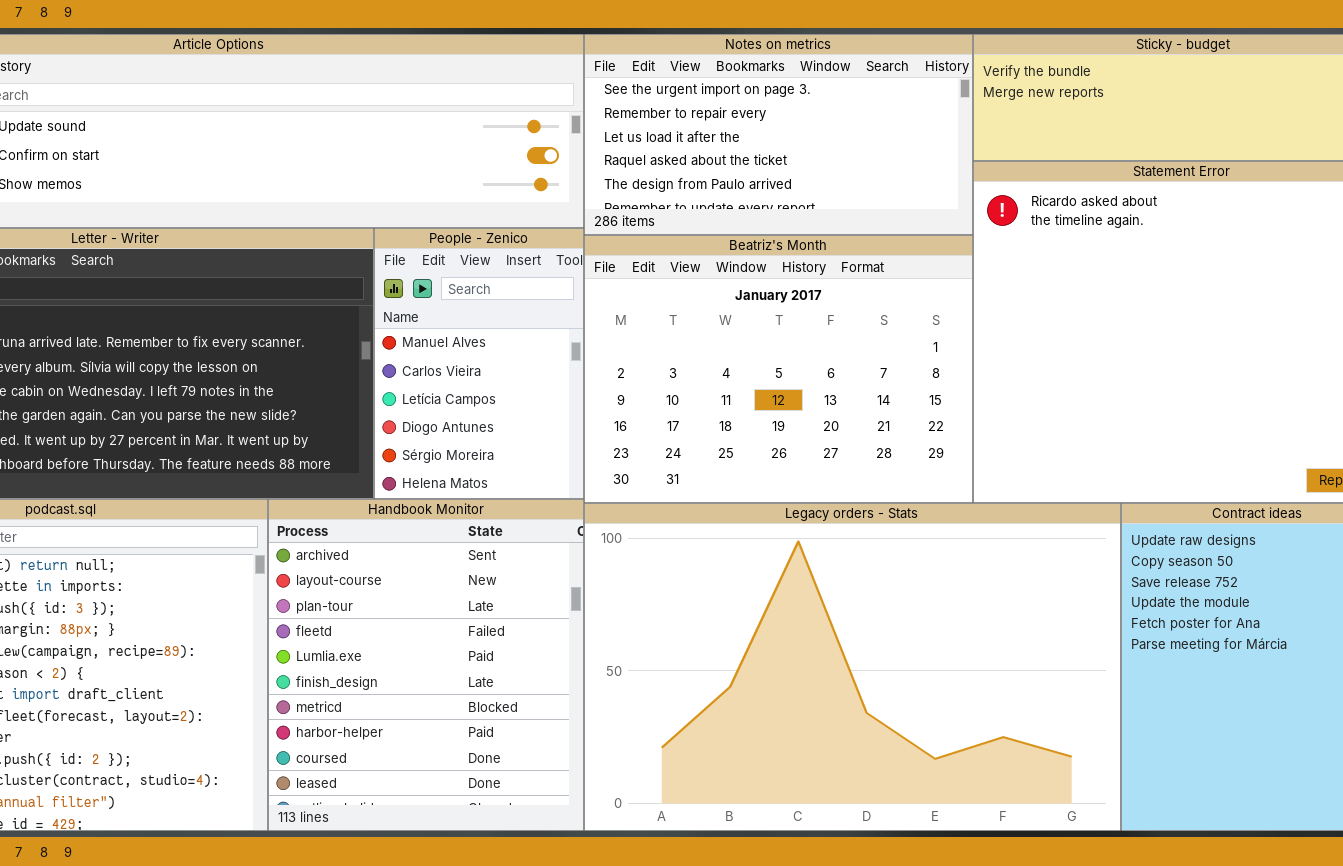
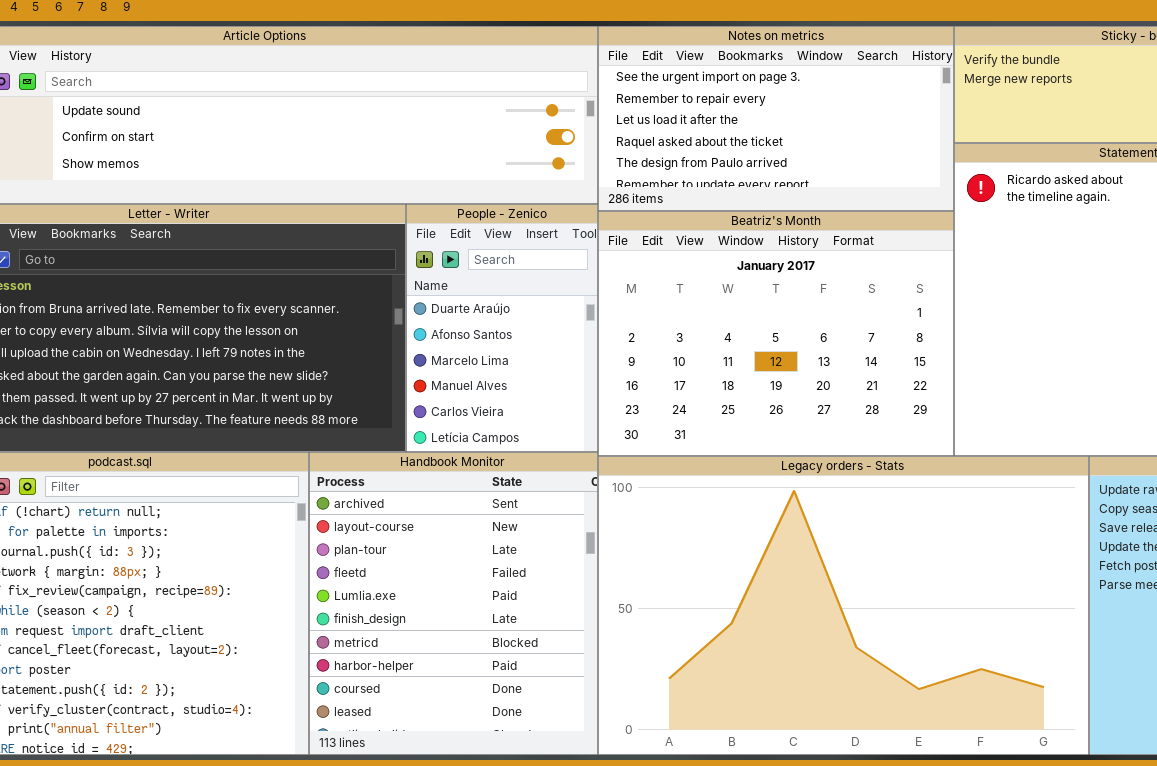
People - Zenico: [374,228,584,499] -> [406,204,598,452], scrolled up 3 rows

